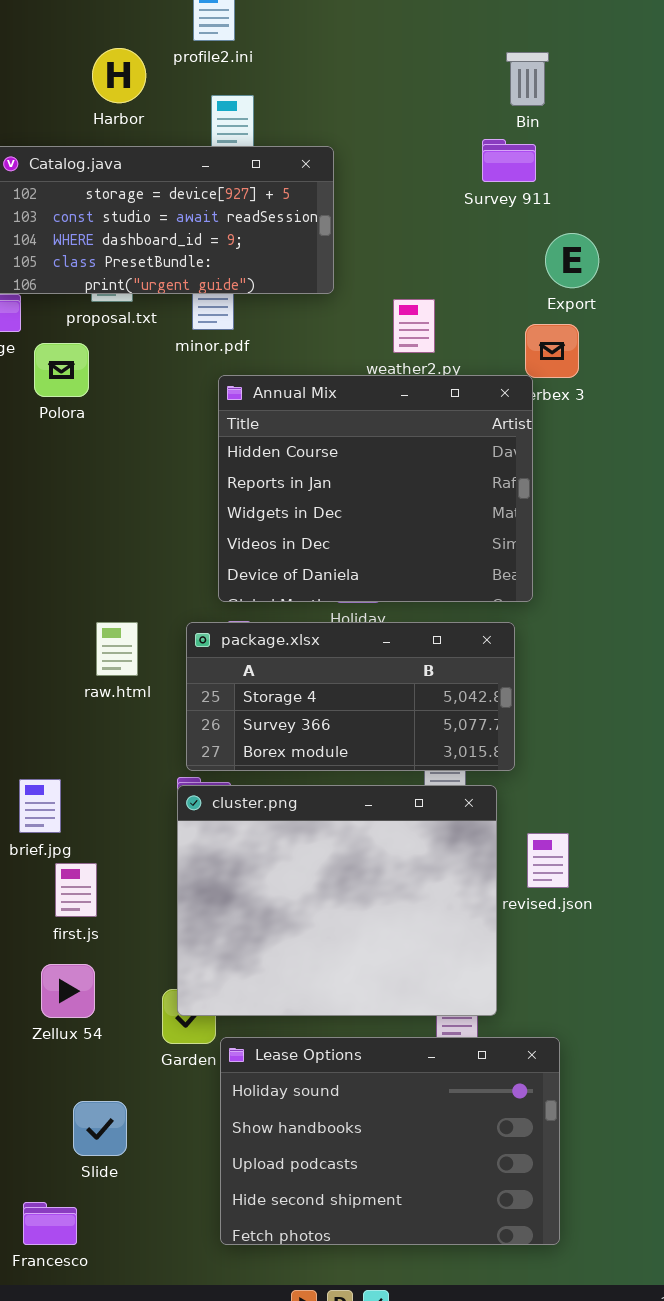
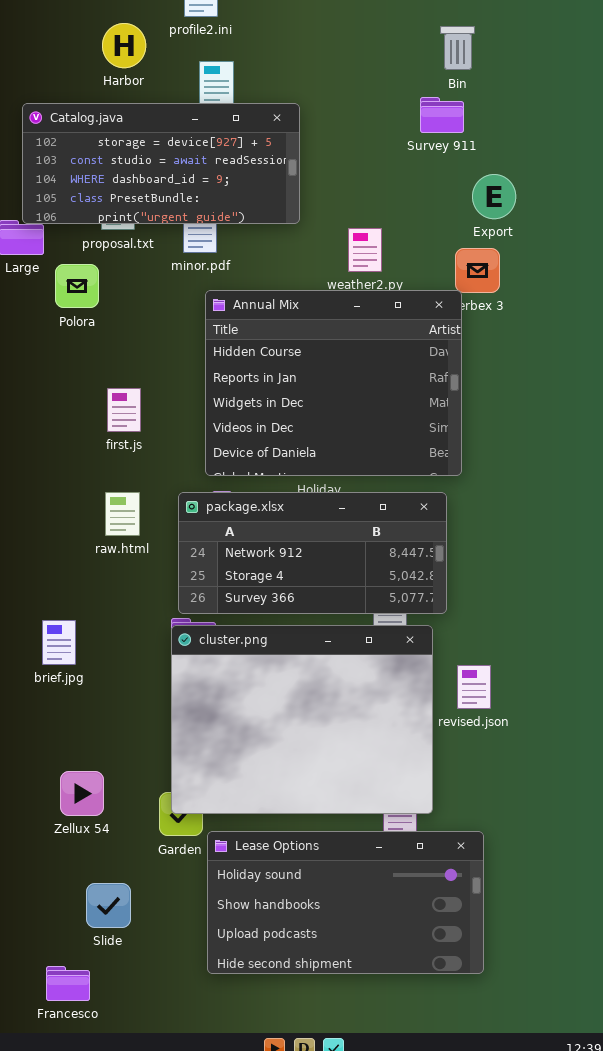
package.xlsx: [186,622,515,771] -> [178,492,447,614], scrolled up 1 row
first.js: [55,863,97,917] -> [107,388,141,432], moved
Lease Options: [220,1037,560,1245] -> [207,831,484,974], resized

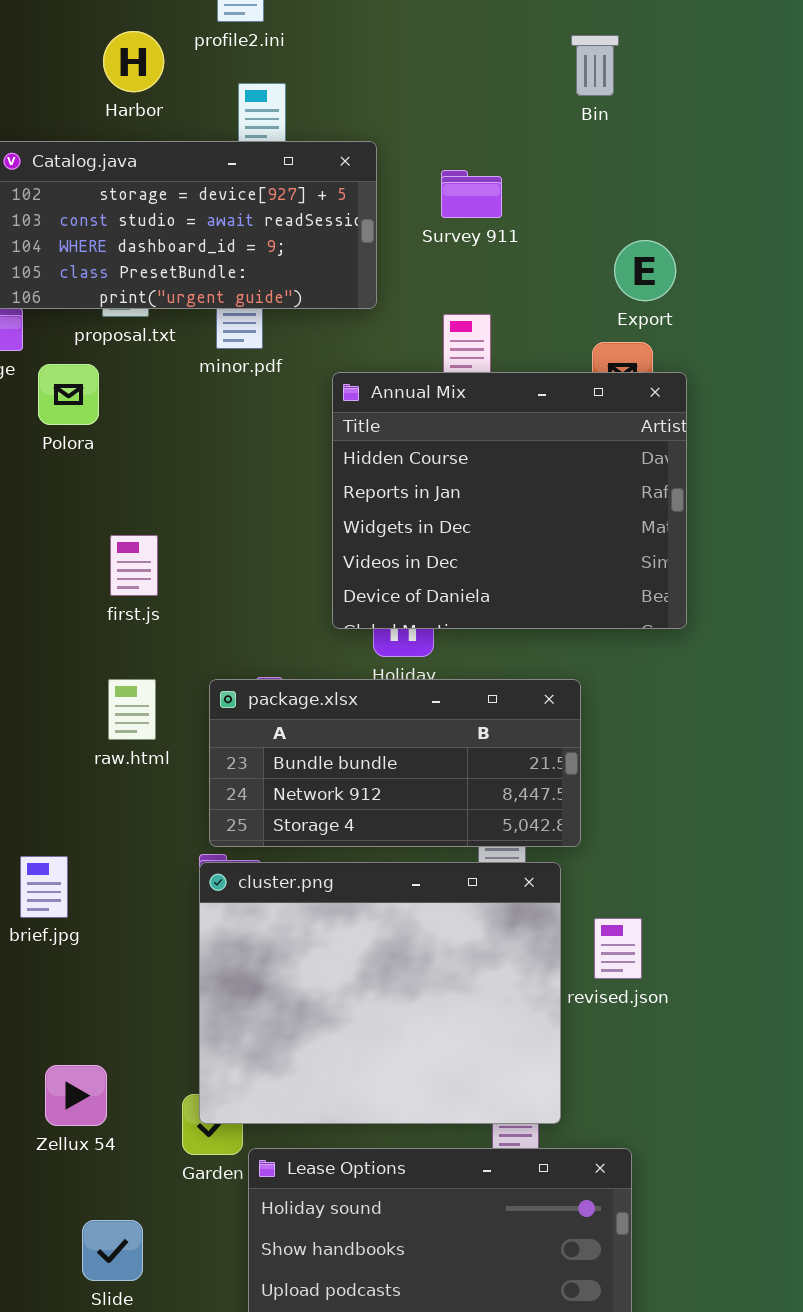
Survey 911: [420,97,464,133] -> [441,170,502,218], moved
Annual Mix: [205,290,462,476] -> [332,372,687,629], moved
package.xlsx: [178,492,447,614] -> [209,679,581,847], scrolled up 1 row

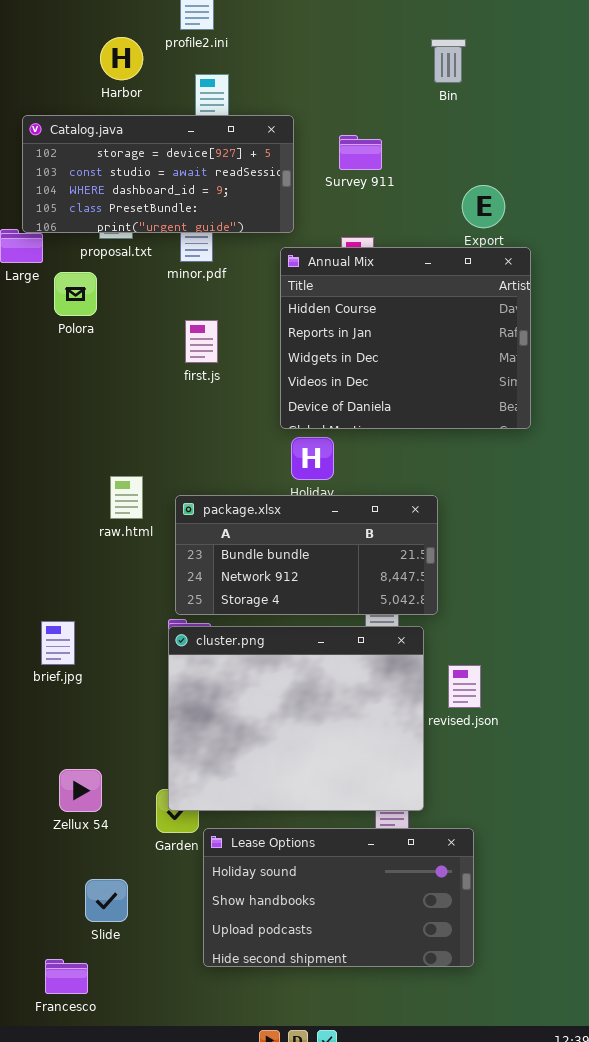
Annual Mix: [332,372,687,629] -> [280,247,531,429], moved
first.js: [110,535,158,596] -> [185,320,218,363], moved
raw.html: [108,679,156,740] -> [110,476,143,519], moved

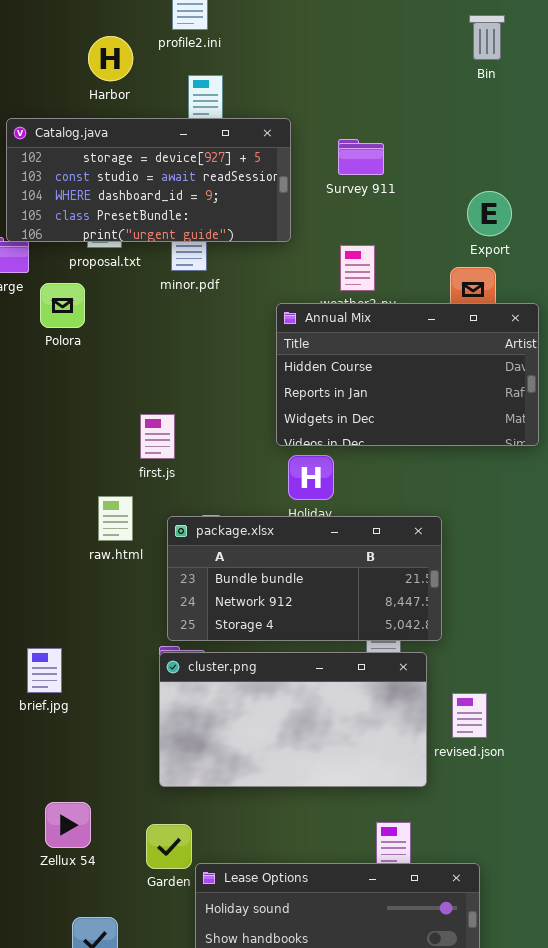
Bin: [431,39,466,83] -> [469,15,505,60], moved
Annual Mix: [280,247,531,429] -> [276,303,539,446], resized
first.js: [185,320,218,363] -> [140,414,175,459], moved
cluster.png: [168,626,424,811] -> [159,652,427,787], resized

